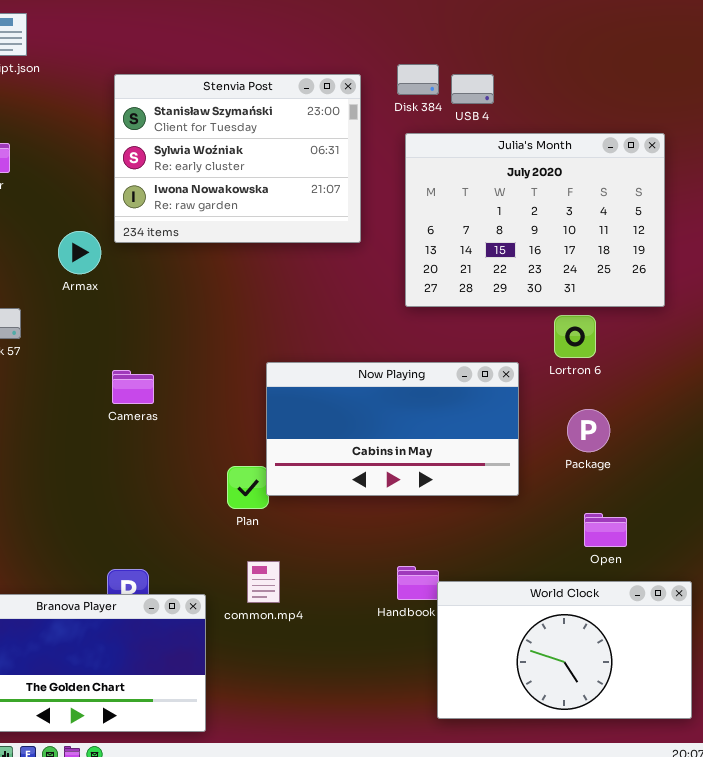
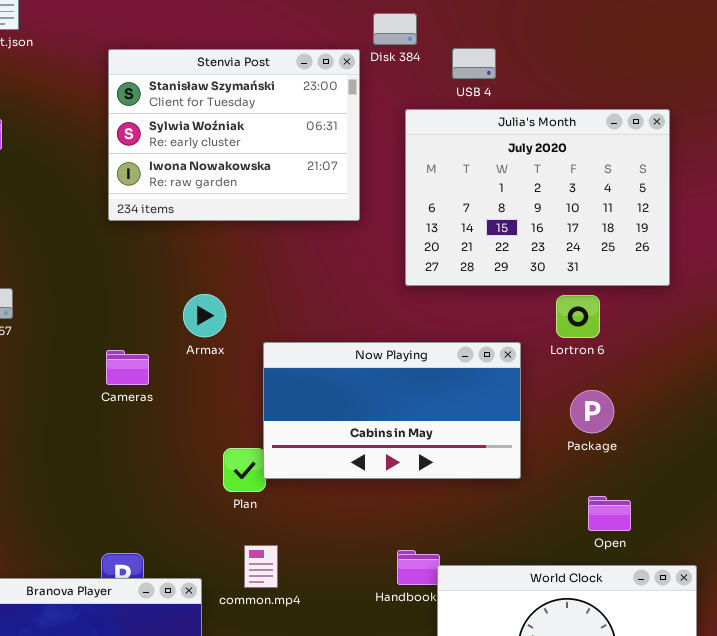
Disk 384: [397,64,439,95] -> [373,13,417,45], moved
Armax: [58,231,101,274] -> [183,294,226,337], moved

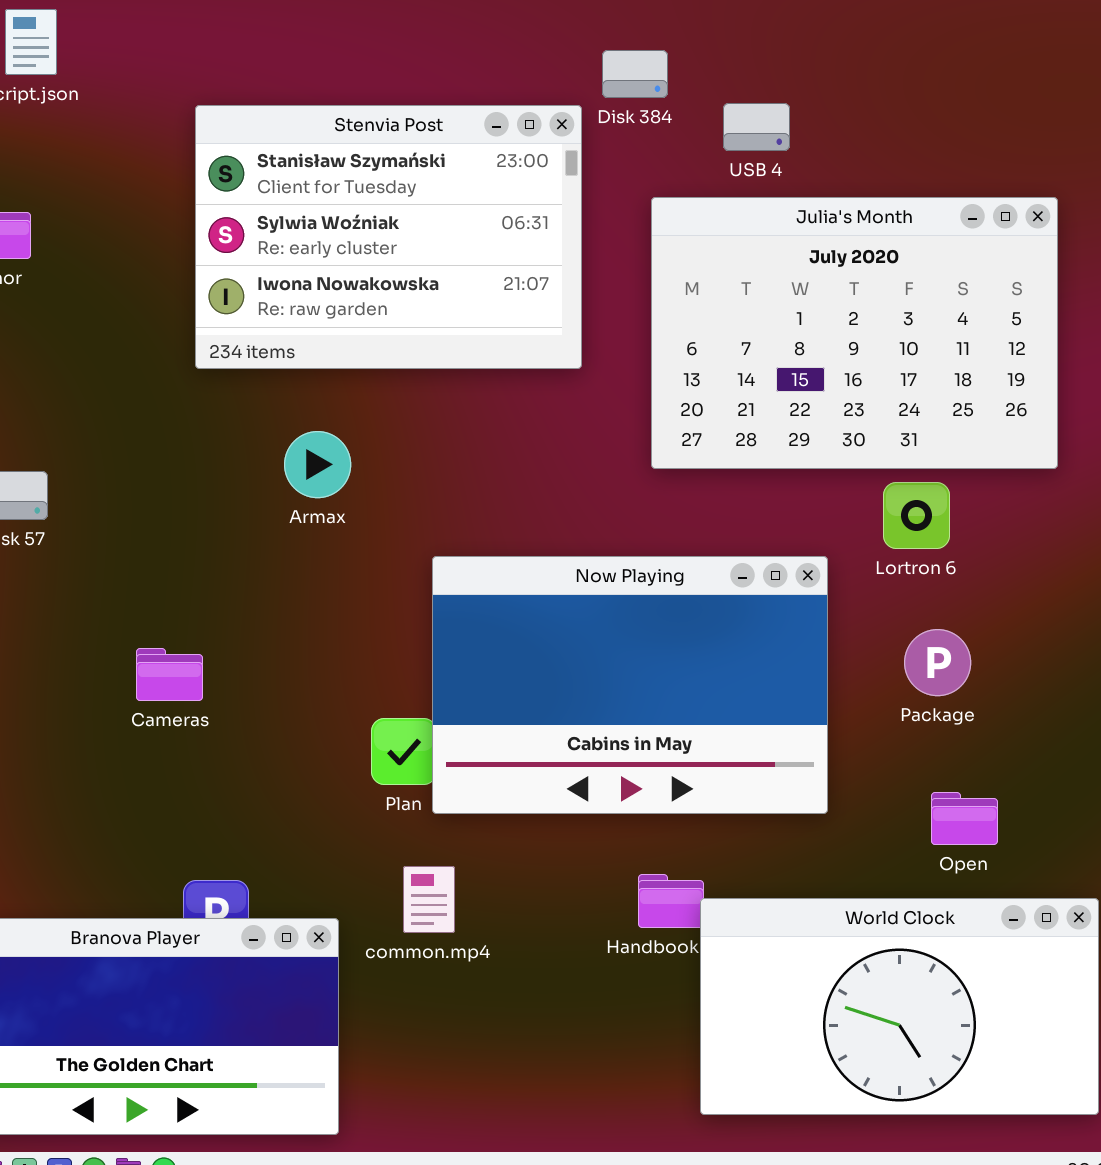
Armax: [183,294,226,337] -> [284,431,351,498], moved
Now Playing: [263,342,521,479] -> [432,556,828,814], resized
Cameras: [106,350,149,385] -> [136,648,203,701], moved

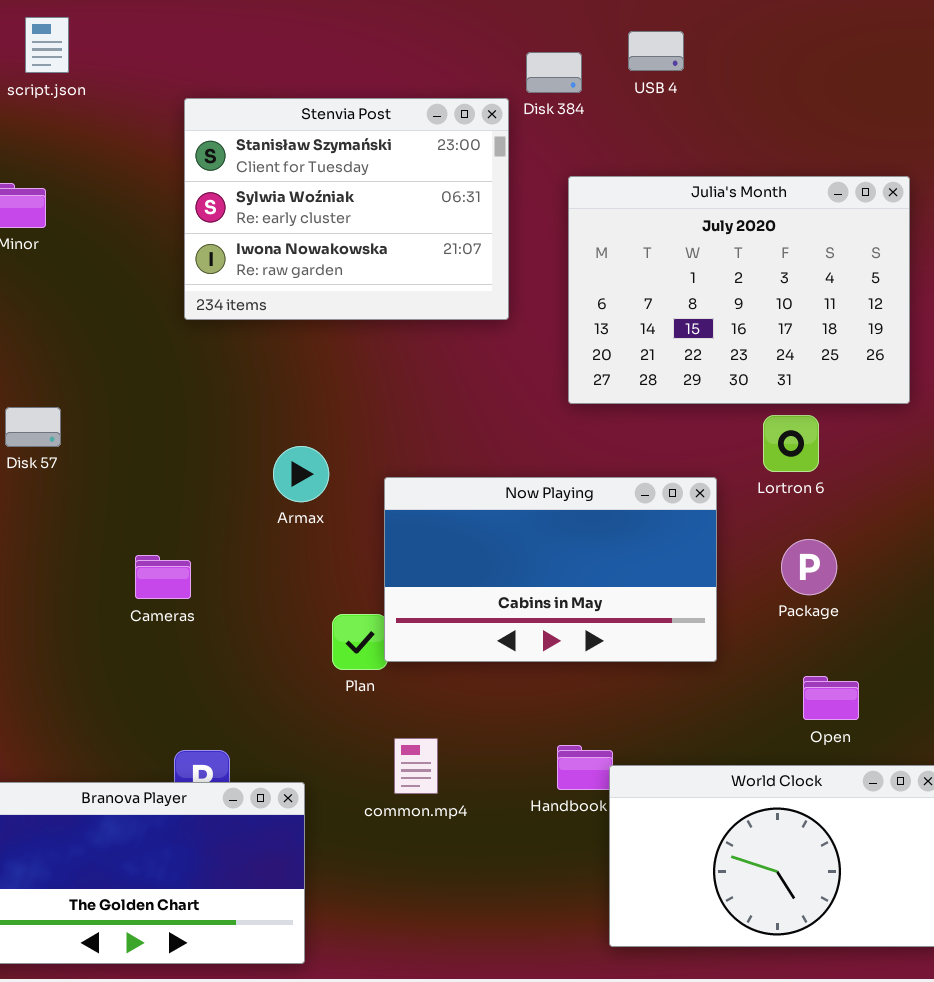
USB 4: [723,103,790,151] -> [628,31,684,71], moved
Armax: [284,431,351,498] -> [273,446,329,502], moved
Now Playing: [432,556,828,814] -> [384,477,717,662], resized
common.mp4: [403,866,455,933] -> [394,738,438,794], moved

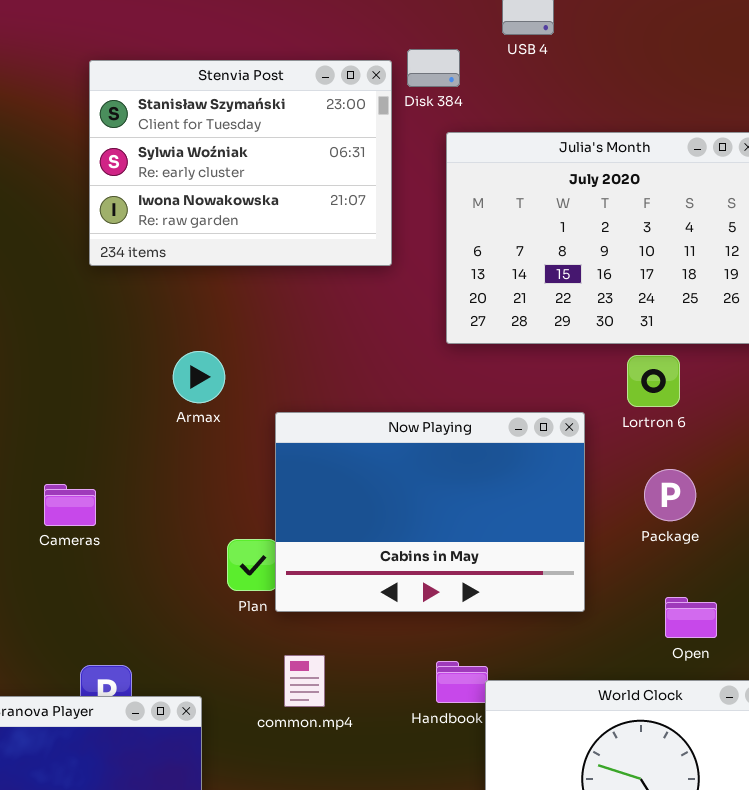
Disk 384: [526,52,582,93] -> [407,49,460,87], moved
Armax: [273,446,329,502] -> [173,351,225,403], moved
Now Playing: [384,477,717,662] -> [275,412,585,612], resized

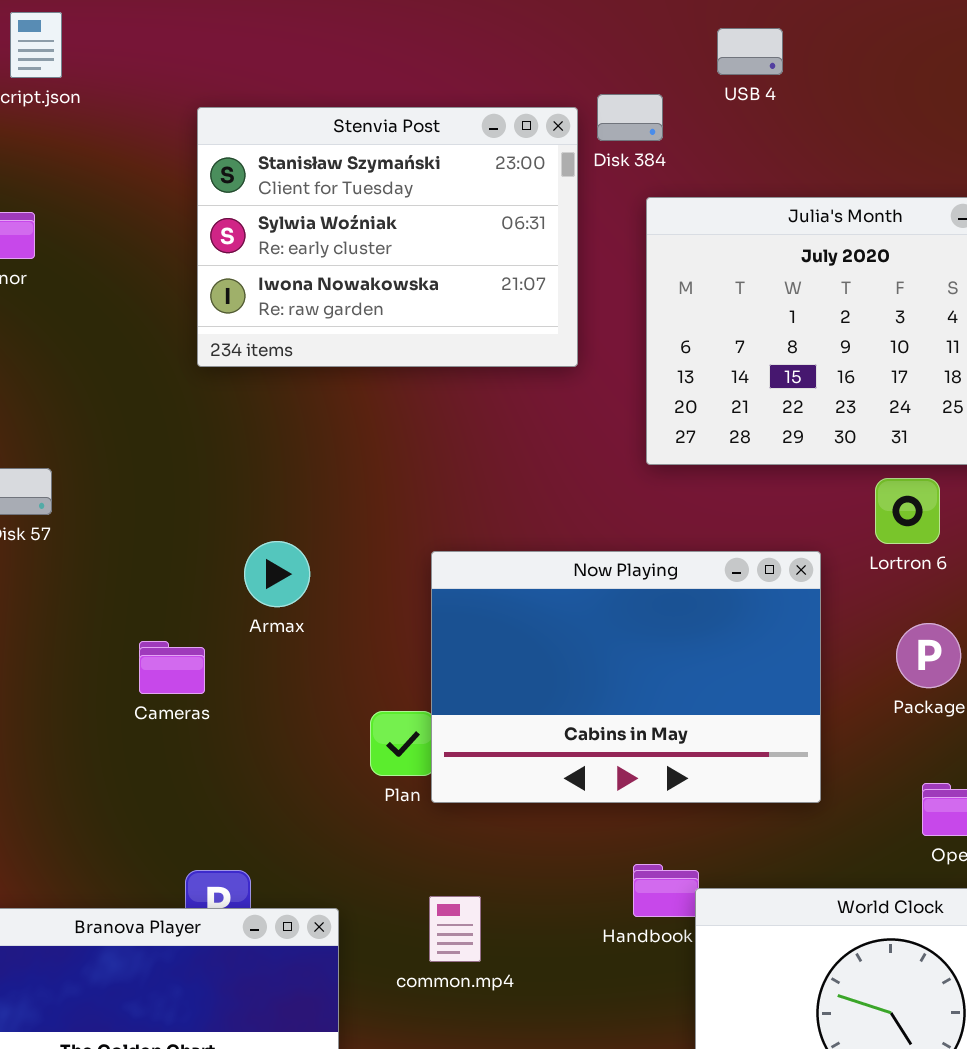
Armax: [173,351,225,403] -> [244,541,310,607], moved
common.mp4: [284,655,325,707] -> [429,896,481,962], moved

